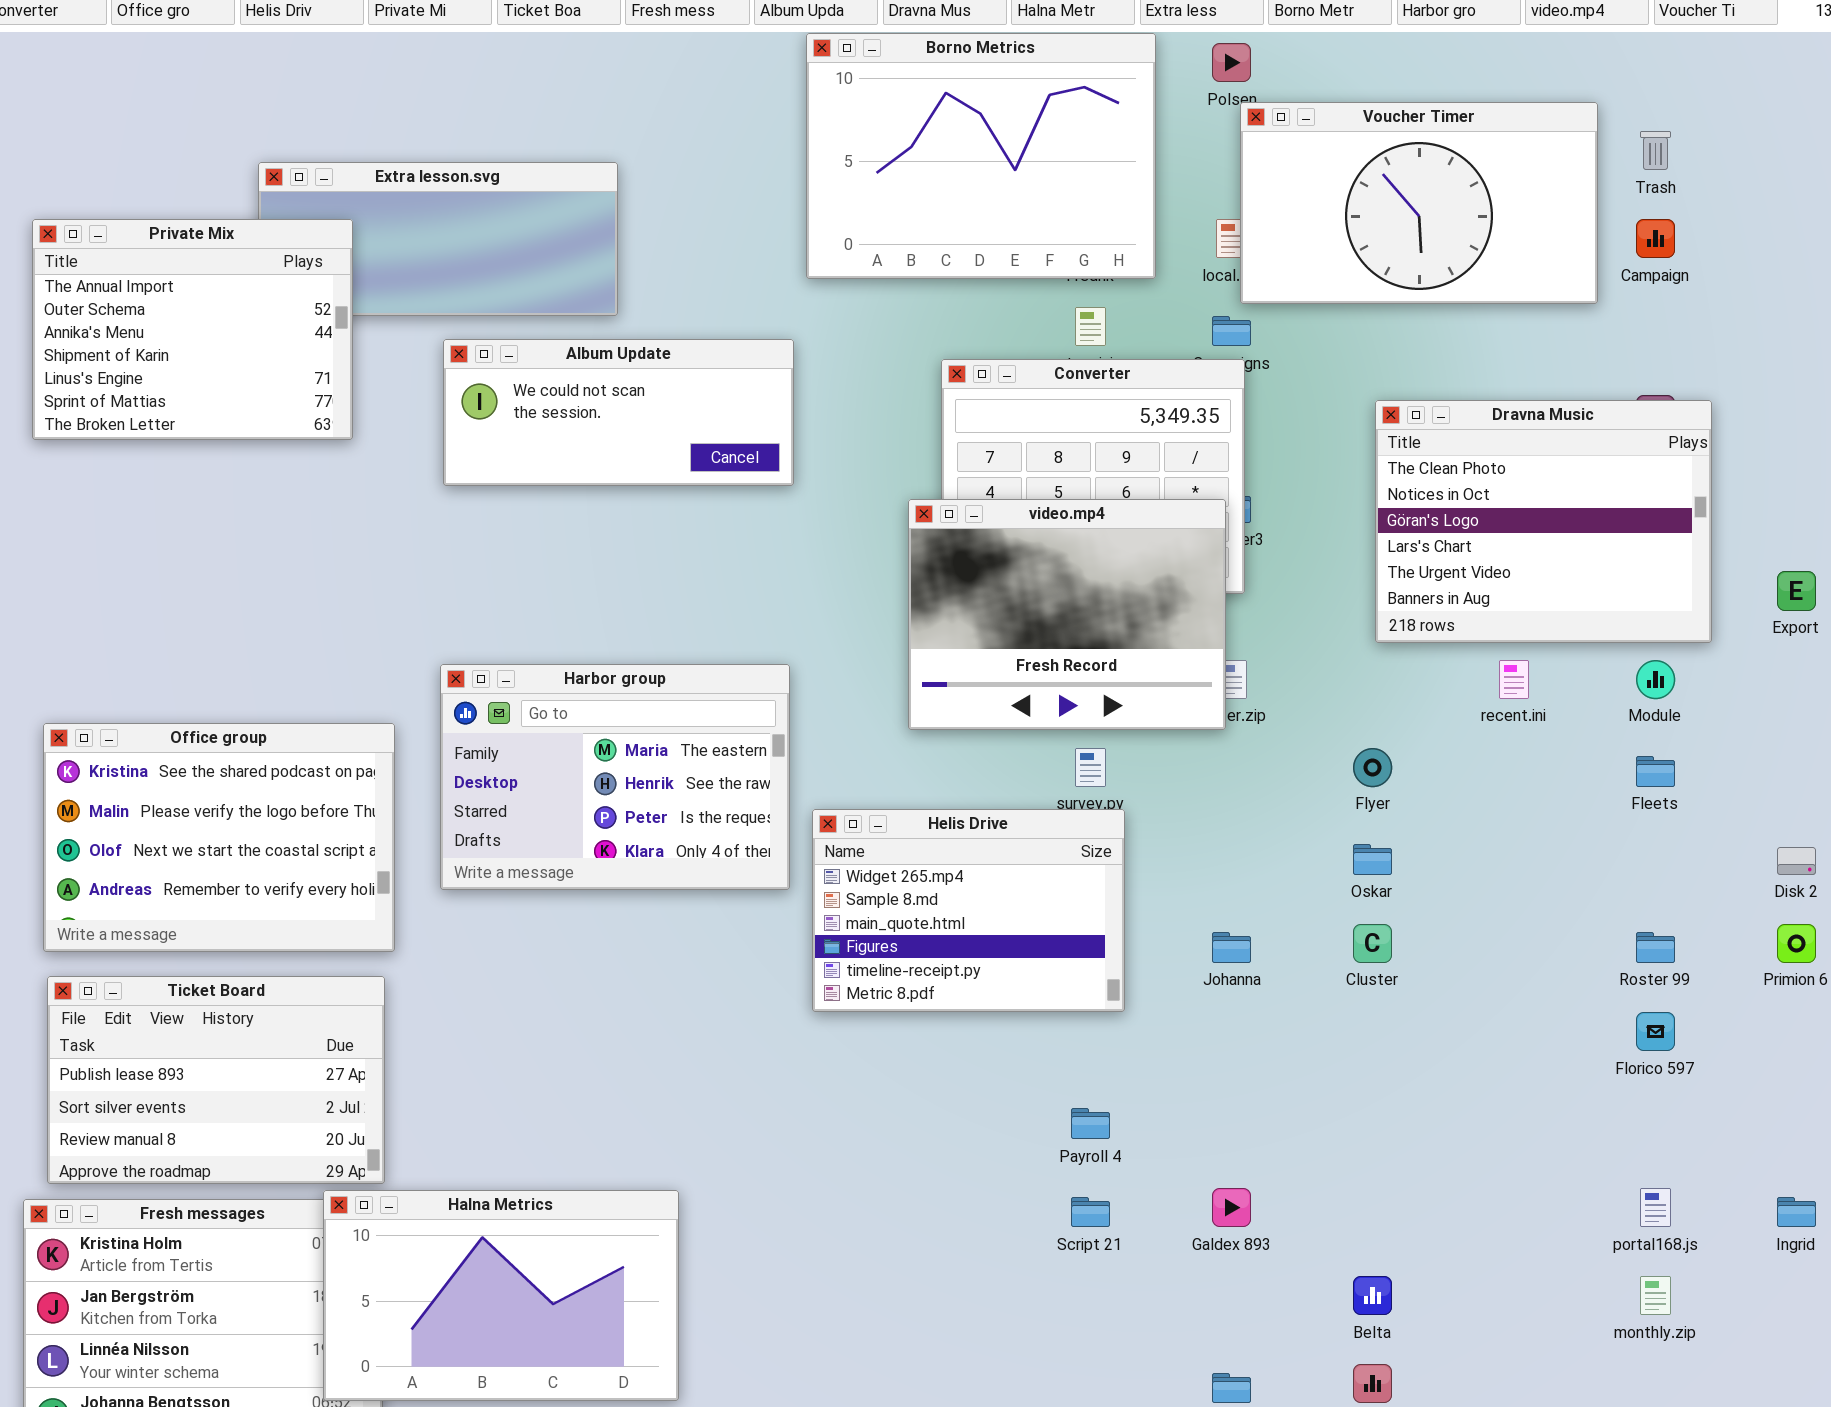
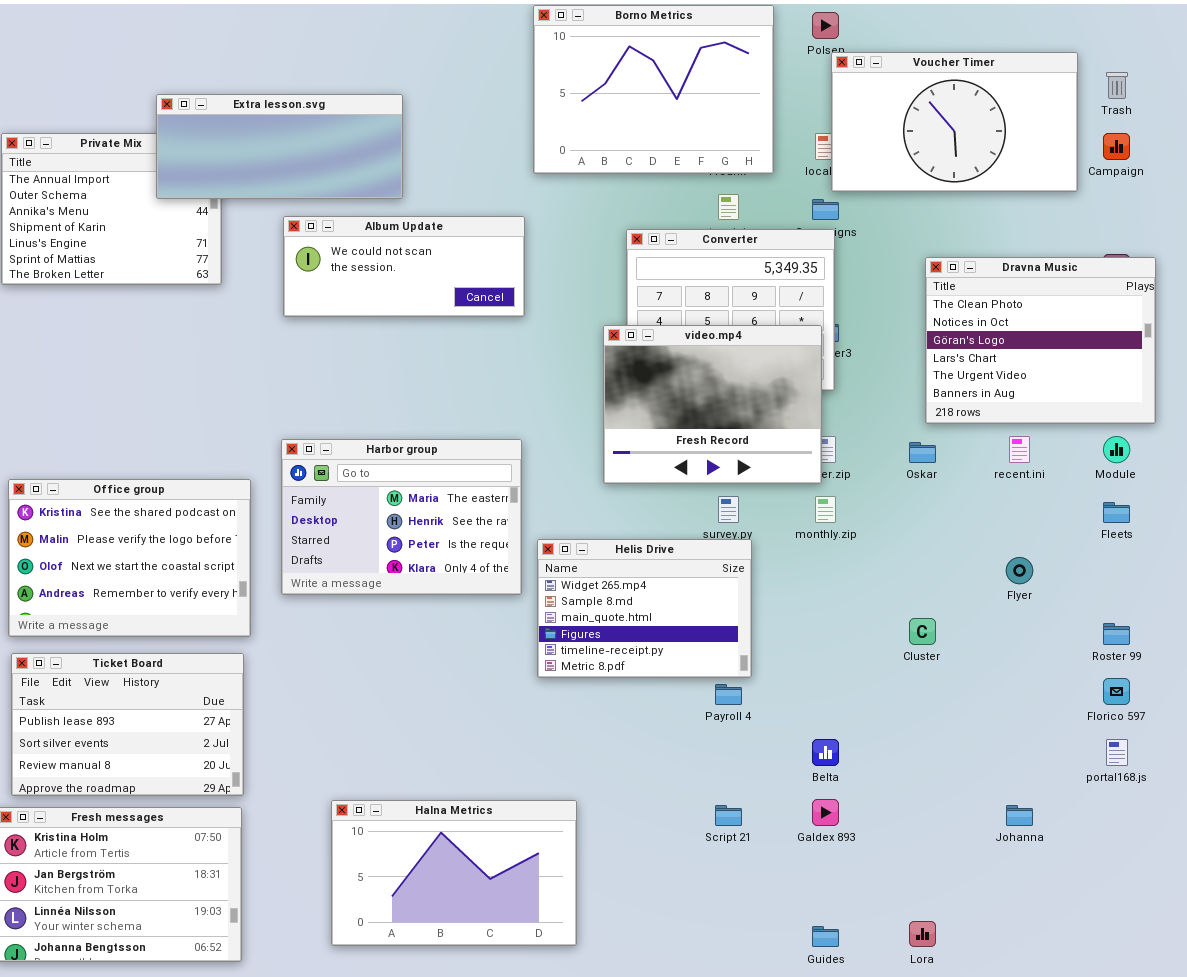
Extra lesson.svg: [258,162,618,316] -> [156,94,403,199], raised
Flyer: [1353,748,1392,787] -> [1006,557,1033,584], moved
Oskar: [1353,844,1392,875] -> [909,442,936,463], moved
Johanna: [1212,932,1251,963] -> [1006,805,1033,826], moved
Payroll 4: [1071,1108,1110,1139] -> [715,684,742,705], moved
portal168.js: [1640,1188,1671,1227] -> [1106,739,1128,766], moved
Halna Metrics: [323,1190,679,1401] -> [331,800,577,946], moved
Belta: [1353,1276,1392,1315] -> [812,739,839,766], moved
monthly.zip: [1640,1276,1671,1315] -> [815,496,836,523], moved

